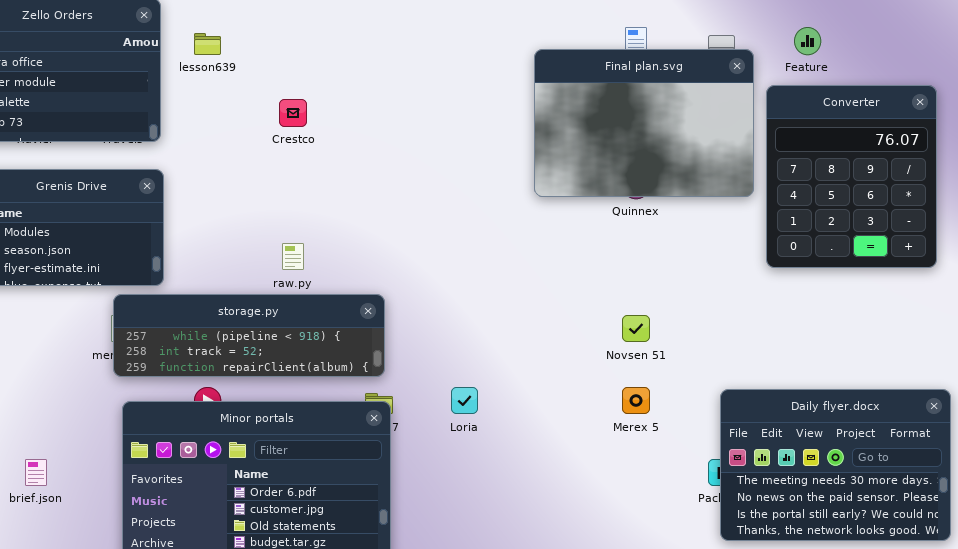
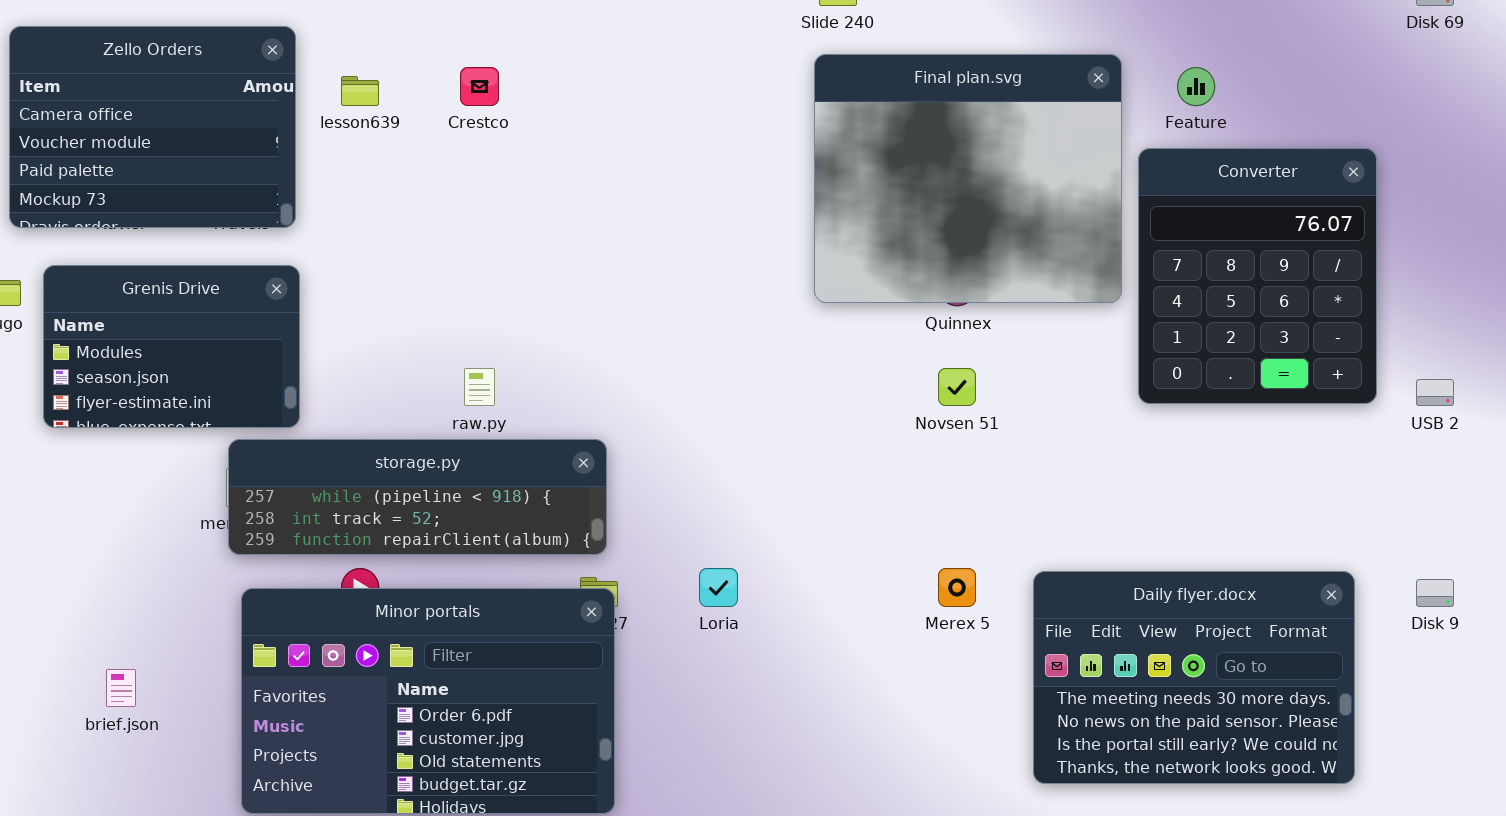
Final plan.svg: [534,49,754,197] -> [814,54,1122,303], resized
Crestco: [279,99,307,127] -> [460,67,499,106], moved
Novsen 51: [622,315,650,342] -> [938,368,976,406], moved
Daily flyer.docx: [720,389,951,541] -> [1033,571,1355,784], moved

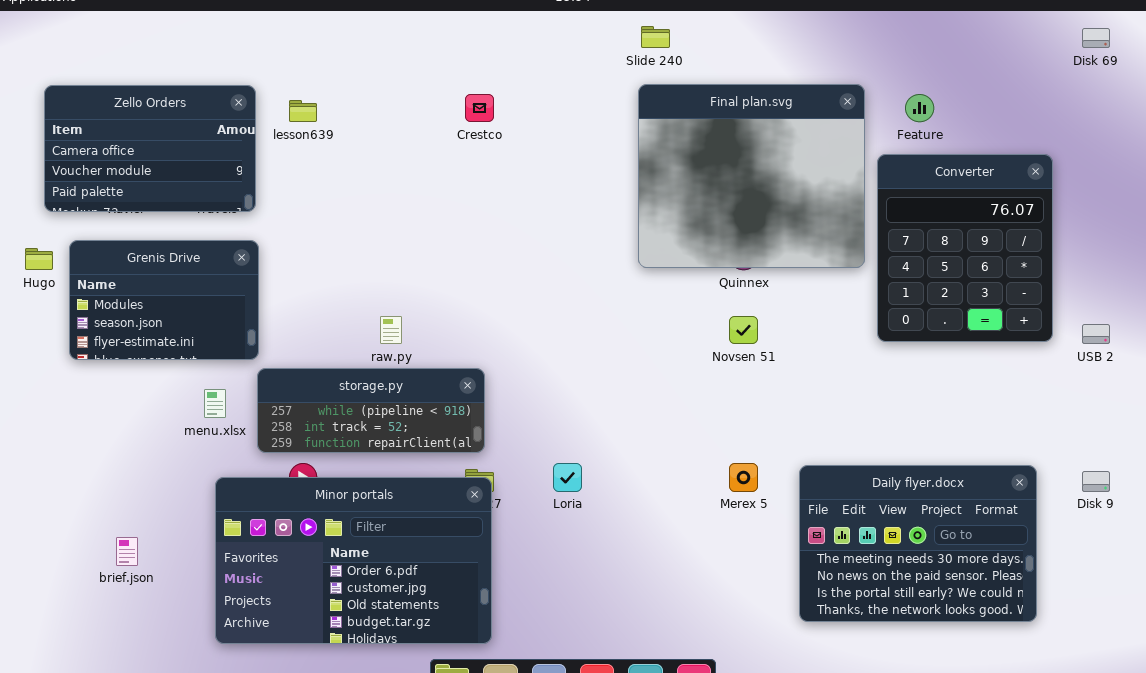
Zello Orders: [9,26,296,228] -> [44,85,256,212], resized
Crestco: [460,67,499,106] -> [465,94,494,122], moved
storage.py: [228,439,607,555] -> [257,368,485,453], resized

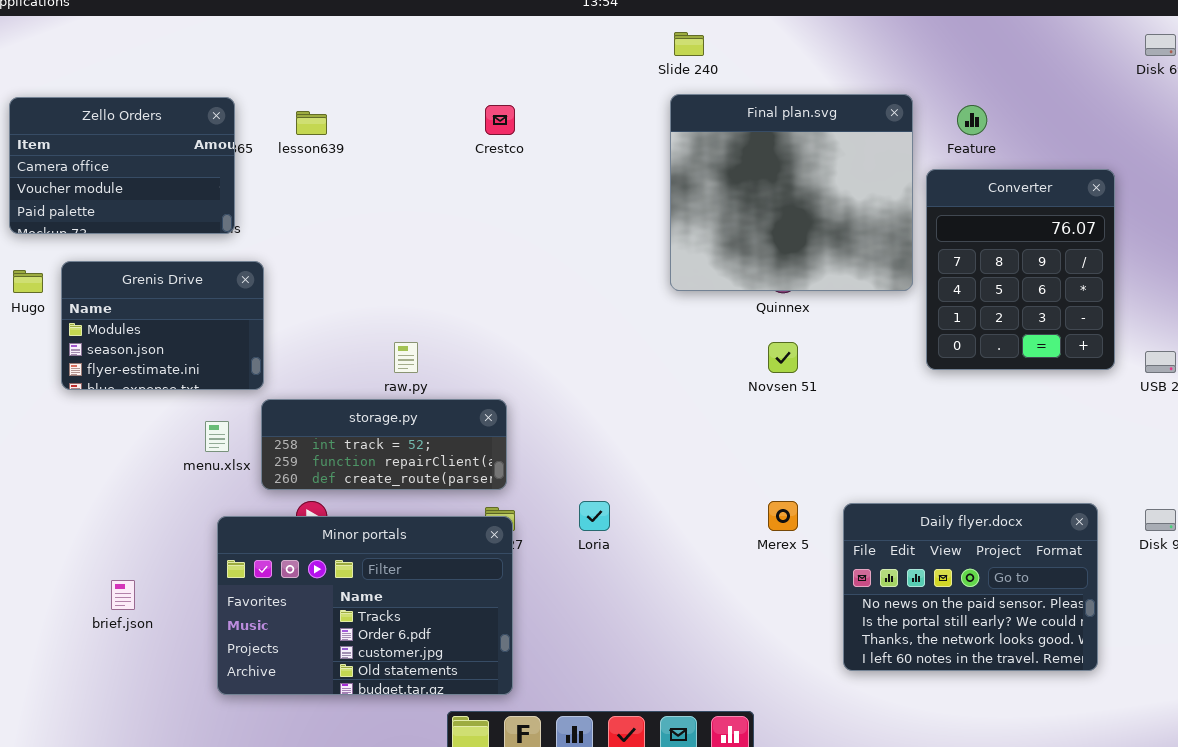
Zello Orders: [44,85,256,212] -> [9,97,235,234], moved
storage.py: [257,368,485,453] -> [261,399,507,490], scrolled down 1 row
Daily flyer.docx: [799,465,1037,622] -> [843,503,1098,671], scrolled down 1 row
Minor portals: [215,477,492,644] -> [217,516,513,695], scrolled up 1 row

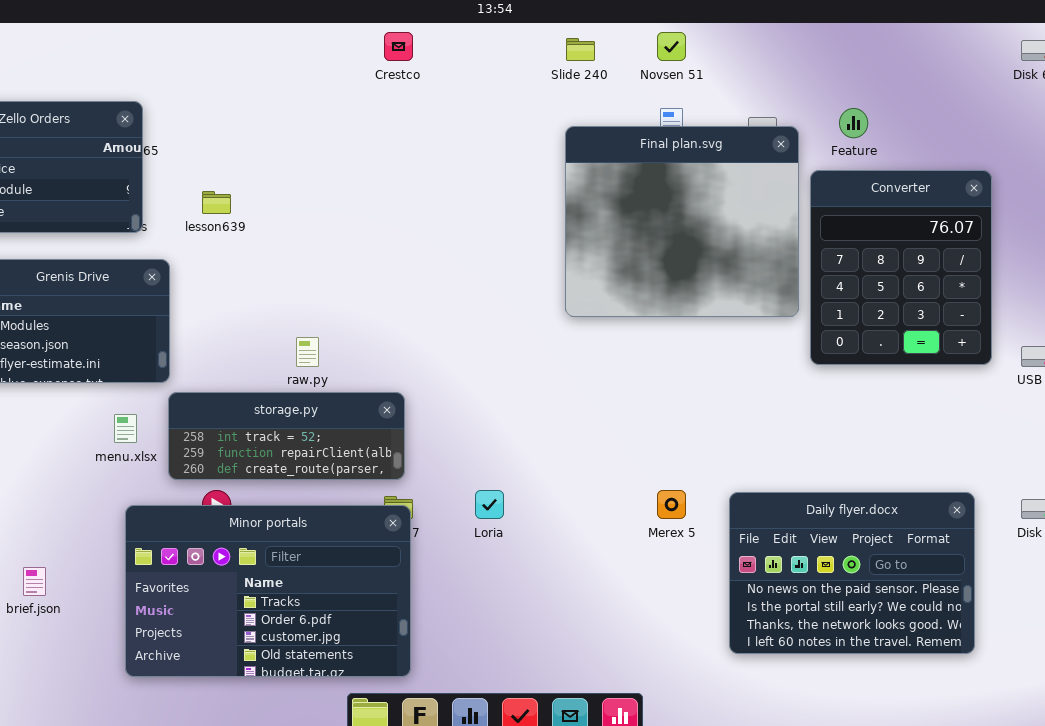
Final plan.svg: [670,94,913,291] -> [565,126,799,317], moved
Crestco: [485,105,515,135] -> [384,32,413,61], moved
lesson639: [296,111,327,135] -> [202,191,231,214], moved
Novsen 51: [768,342,798,373] -> [657,32,686,61], moved

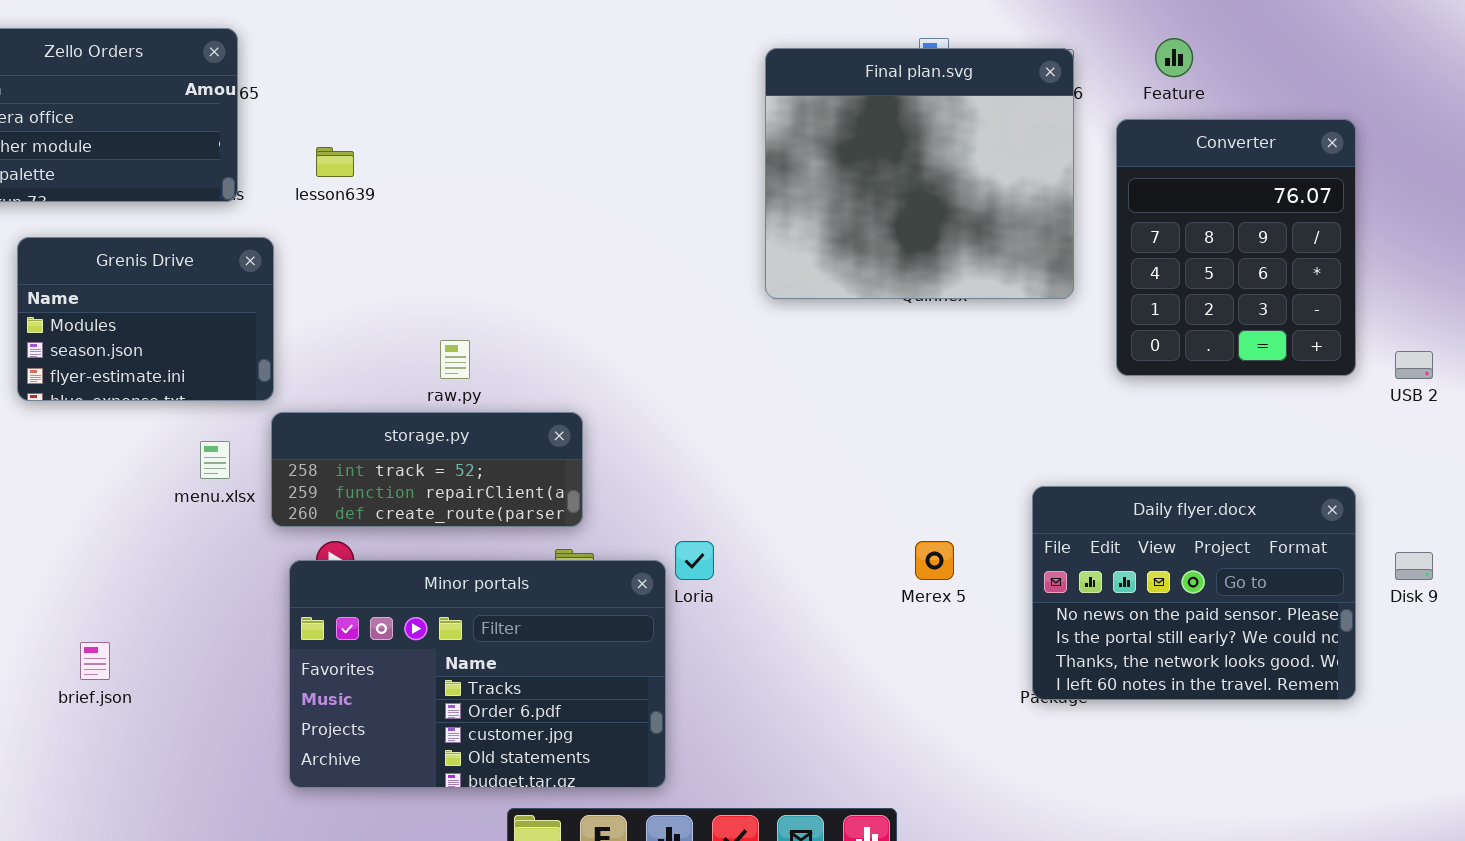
Final plan.svg: [565,126,799,317] -> [765,48,1074,299], moved
Daily flyer.docx: [729,492,975,654] -> [1032,486,1356,700], moved
Minor portals: [125,505,411,677] -> [289,560,666,788], moved

